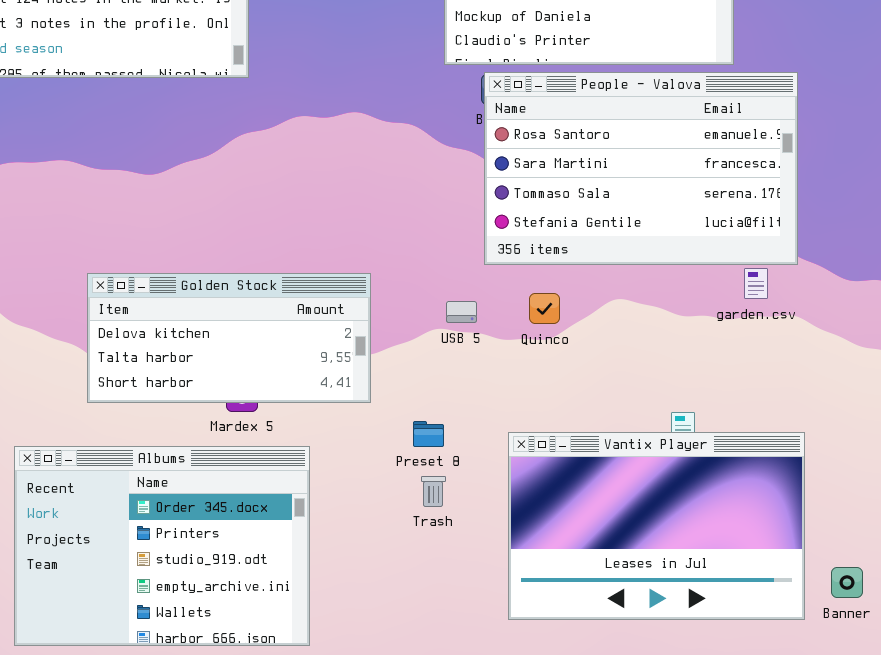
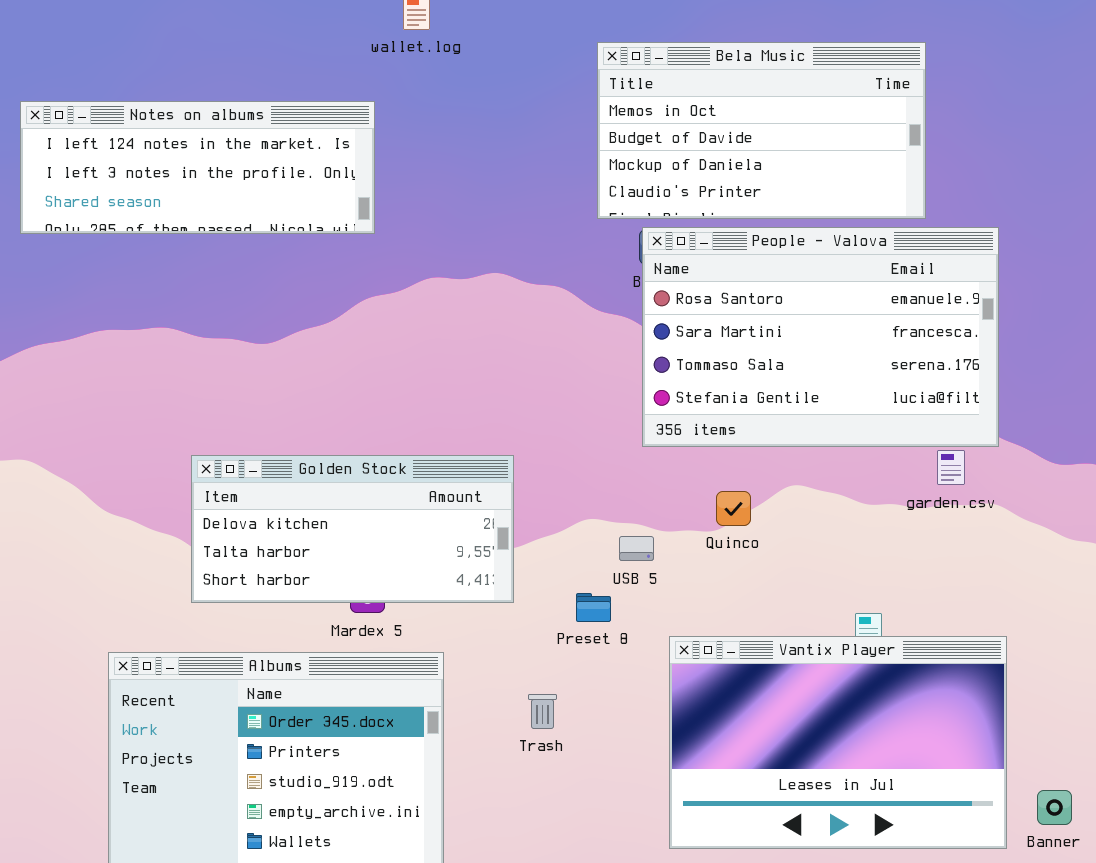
Quinco: [529,293,560,324] -> [716,491,751,526], moved
USB 5: [446,301,477,323] -> [619,536,654,561], moved
Preset 8: [413,421,444,447] -> [576,593,611,622], moved
Trash: [421,476,446,507] -> [528,694,557,729], moved

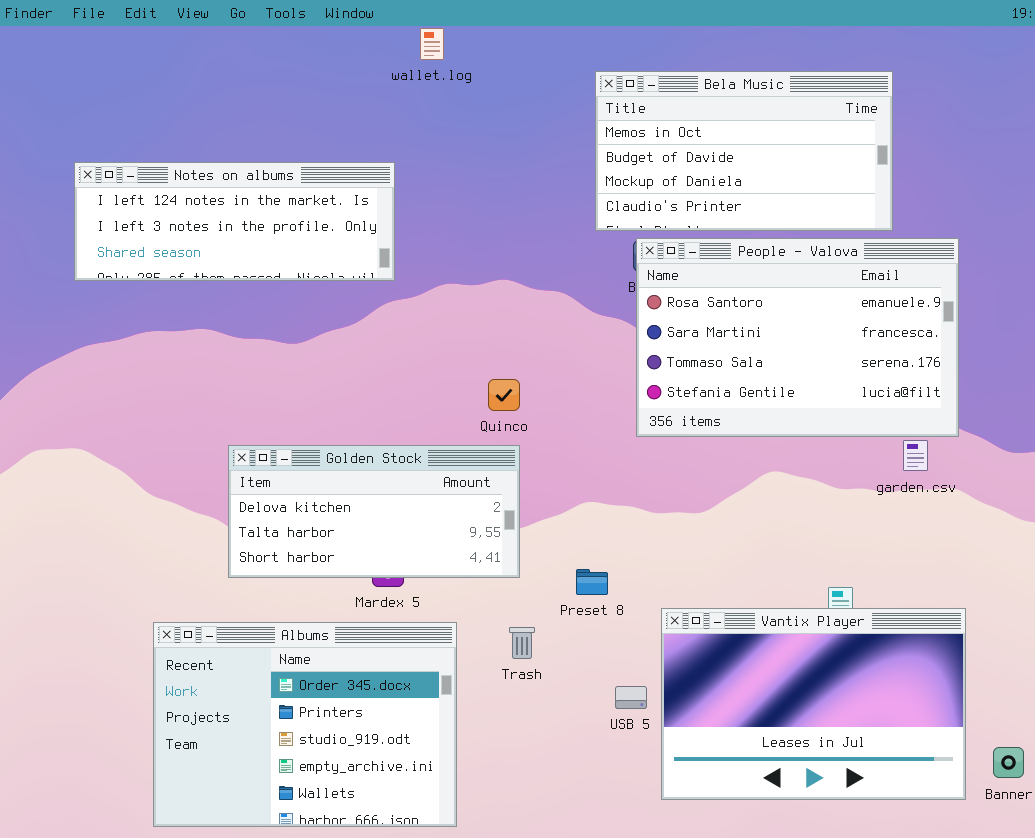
Notes on albums: [20,101,375,234] -> [74,162,395,281], moved
Quinco: [716,491,751,526] -> [488,379,520,411], moved
USB 5: [619,536,654,561] -> [615,686,647,709], moved
Trash: [528,694,557,729] -> [509,627,535,659], moved

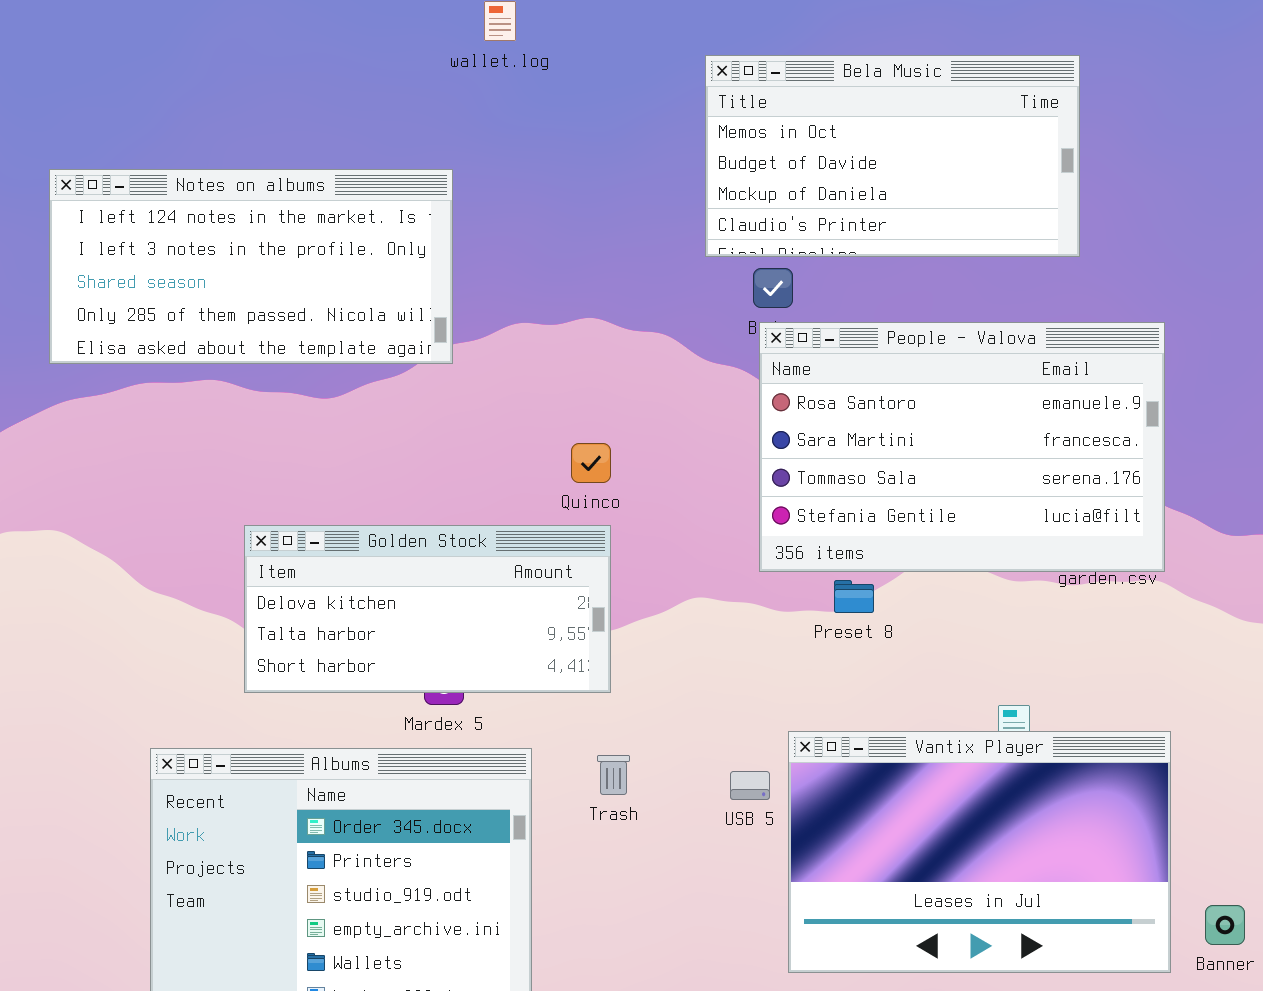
Notes on albums: [74,162,395,281] -> [49,169,453,364], resized
People - Valova: [636,238,959,437] -> [759,322,1165,572], moved
Preset 8: [576,569,608,595] -> [834,580,874,613], moved
USB 5: [615,686,647,709] -> [730,771,770,800], moved

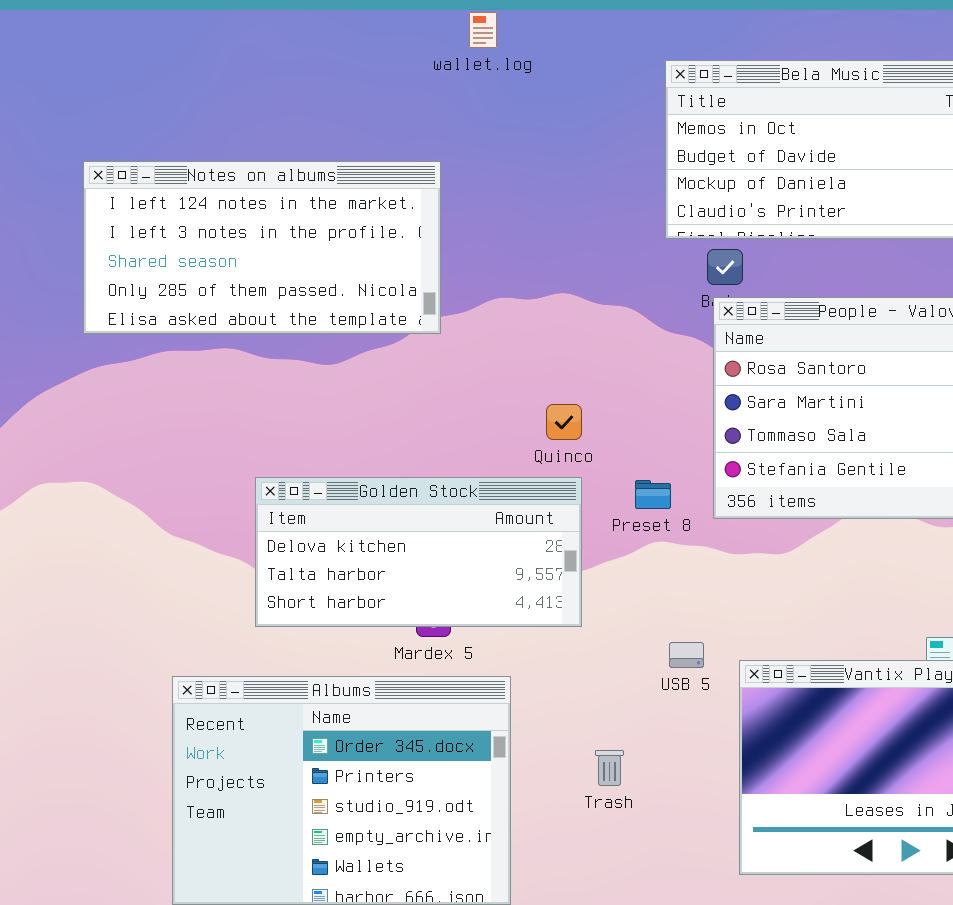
Preset 8: [834,580,874,613] -> [635,480,671,509], moved
Trash: [597,755,630,795] -> [595,750,624,786], moved
USB 5: [730,771,770,800] -> [669,642,704,668], moved

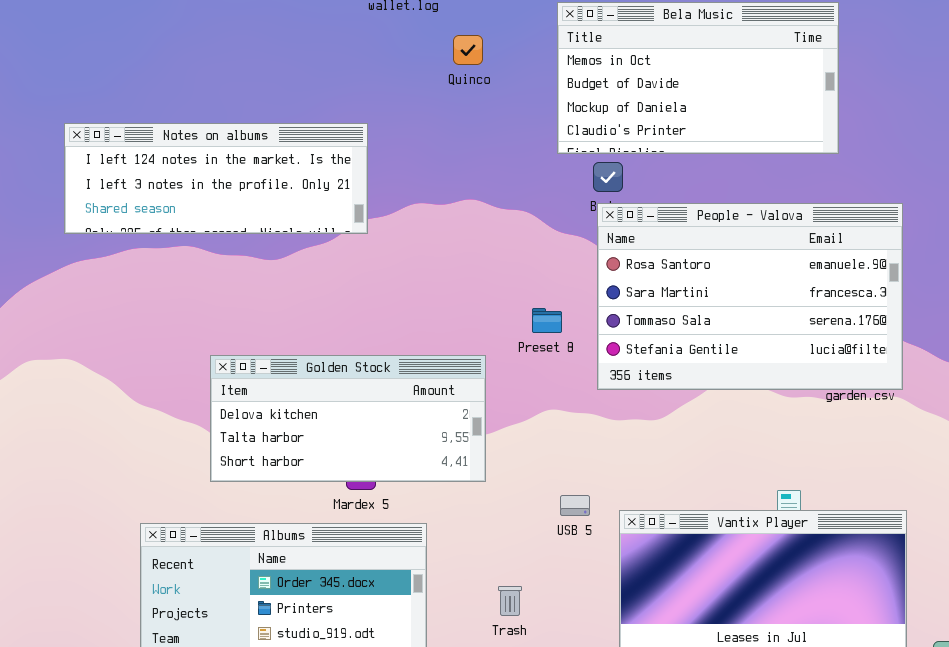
Notes on albums: [83,161,441,334] -> [64,123,368,234], resized
Quinco: [546,404,582,440] -> [453,35,483,65], moved
Preset 8: [635,480,671,509] -> [532,308,562,333], moved

